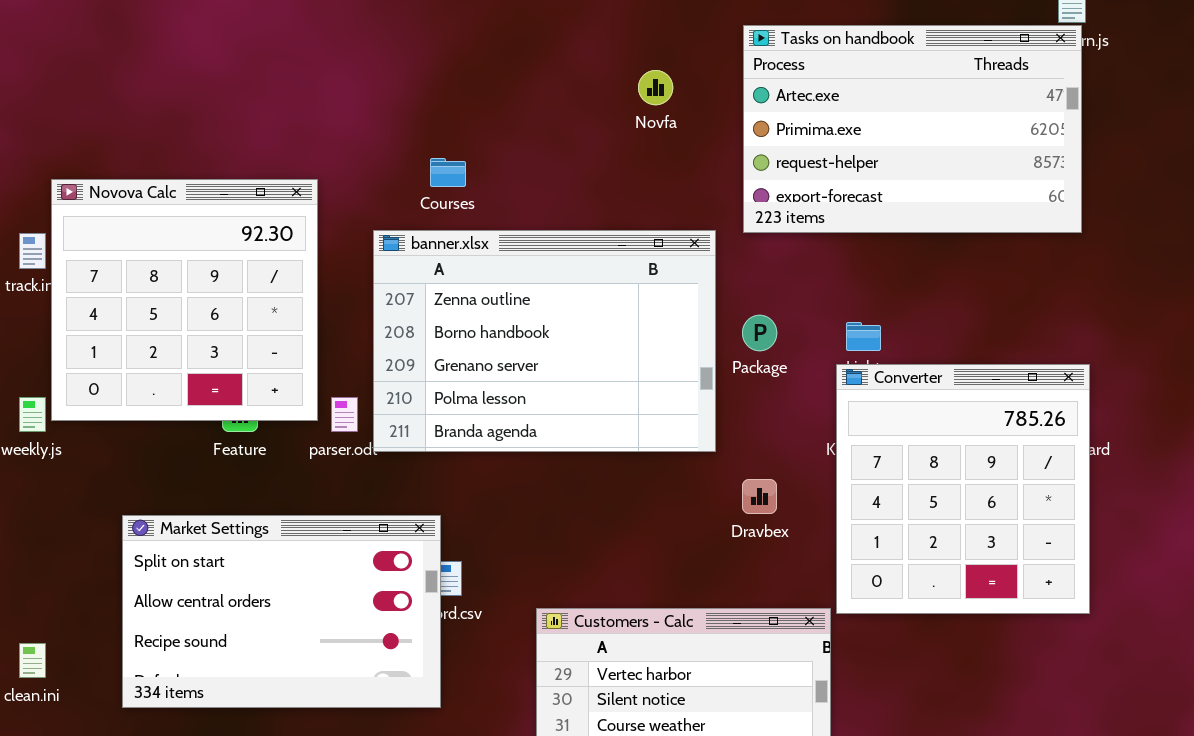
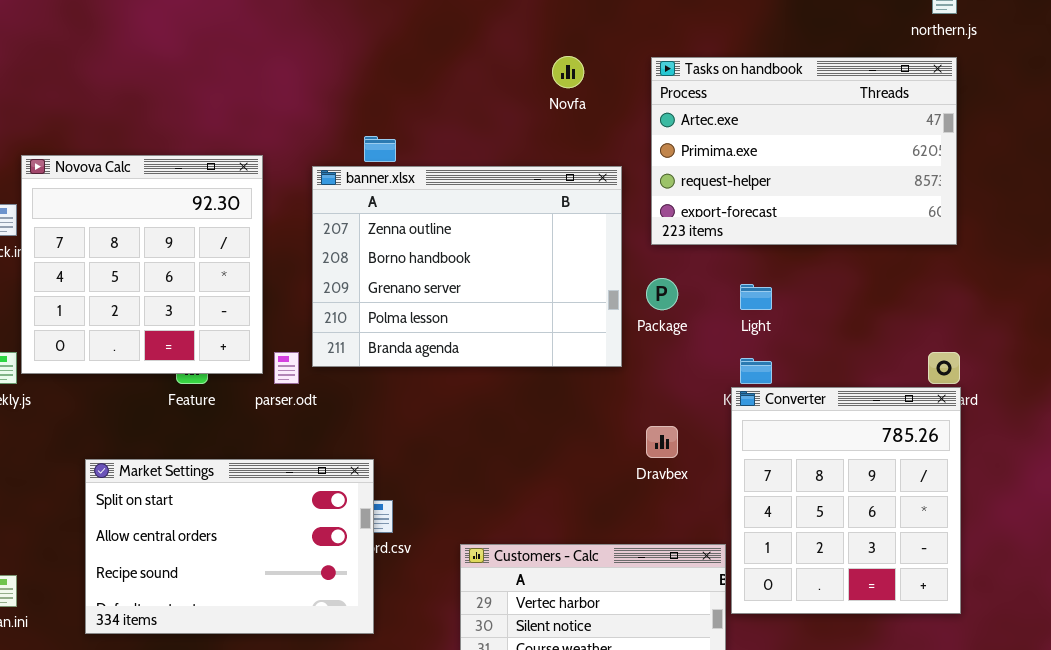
Tasks on handbook: [743,25,1082,233] -> [651,57,957,245], moved
banner.xlsx: [373,230,716,452] -> [312,166,622,367], moved
Converter: [836,364,1090,614] -> [731,387,961,614], moved

